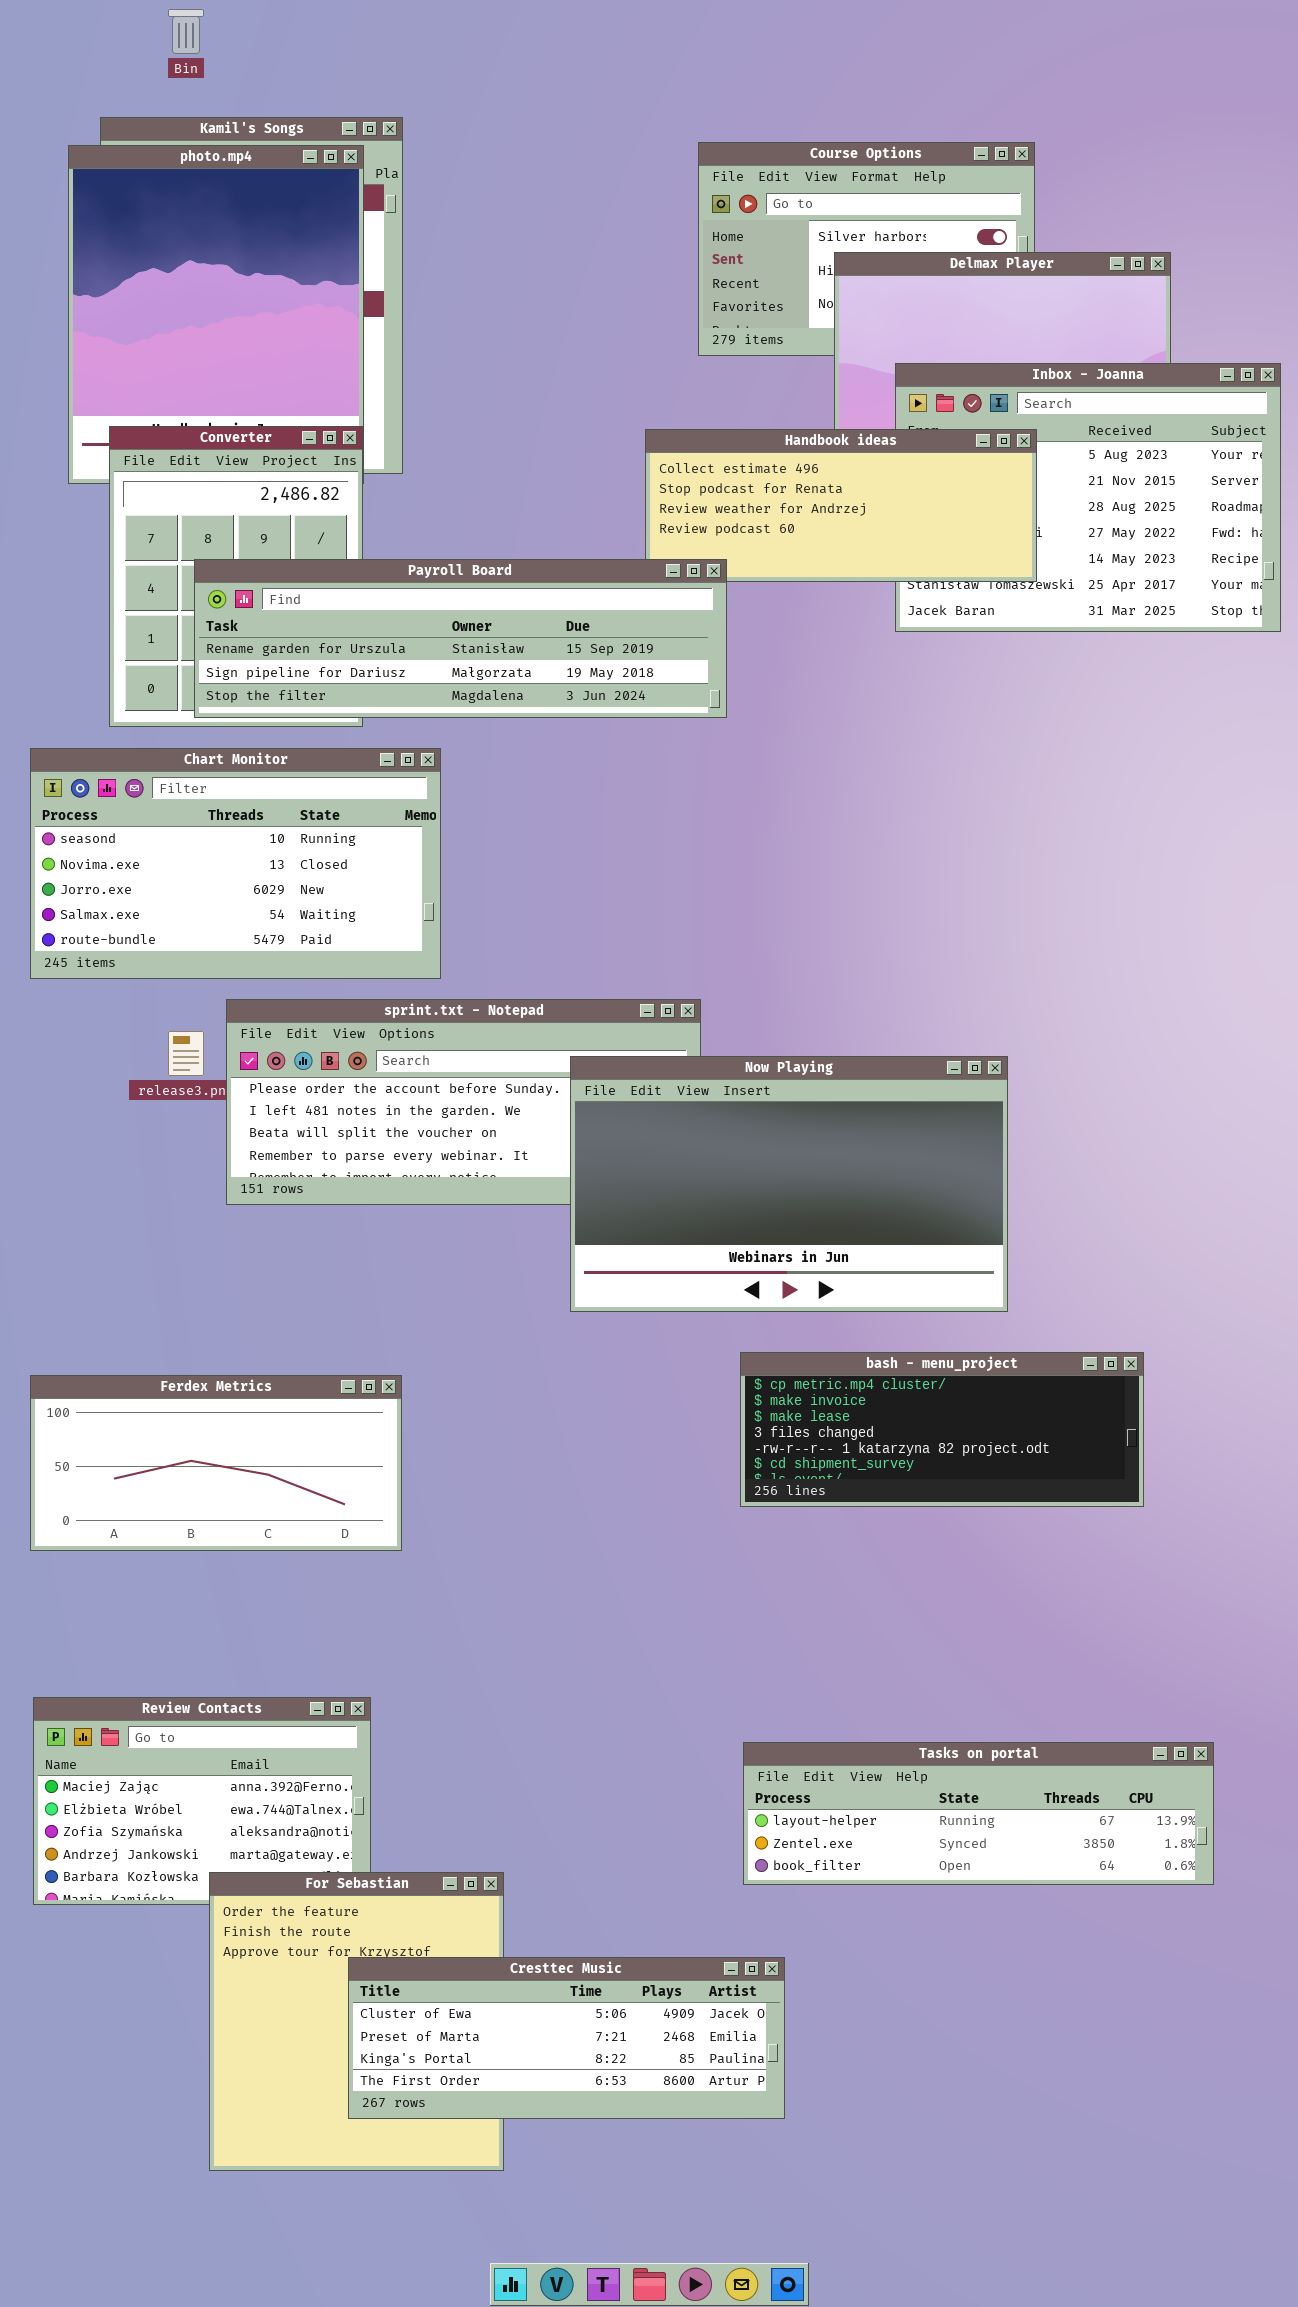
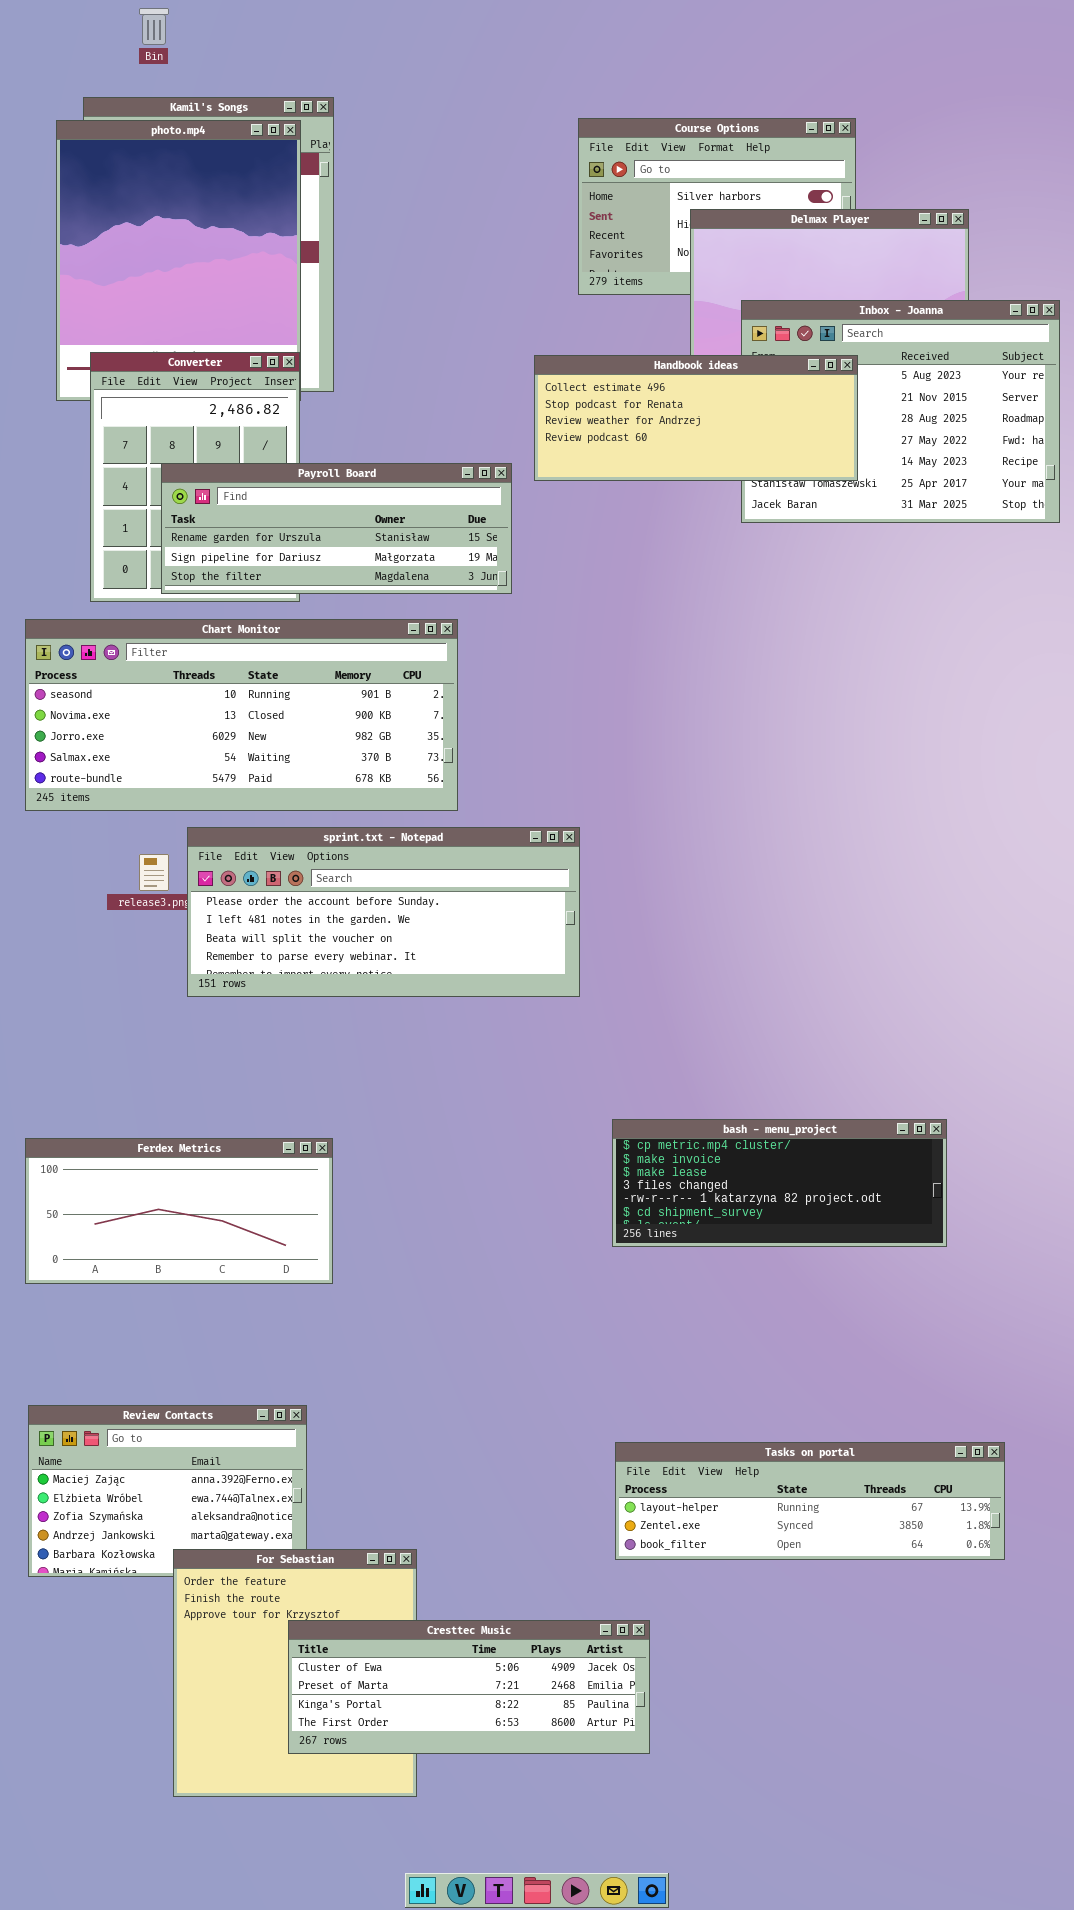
Payroll Board: [194,559,727,718] -> [161,463,512,594], resized
Chart Monitor: [30,748,441,979] -> [25,619,458,811], resized
Now Playing: [570,1056,1008,1312] -> none, closed

